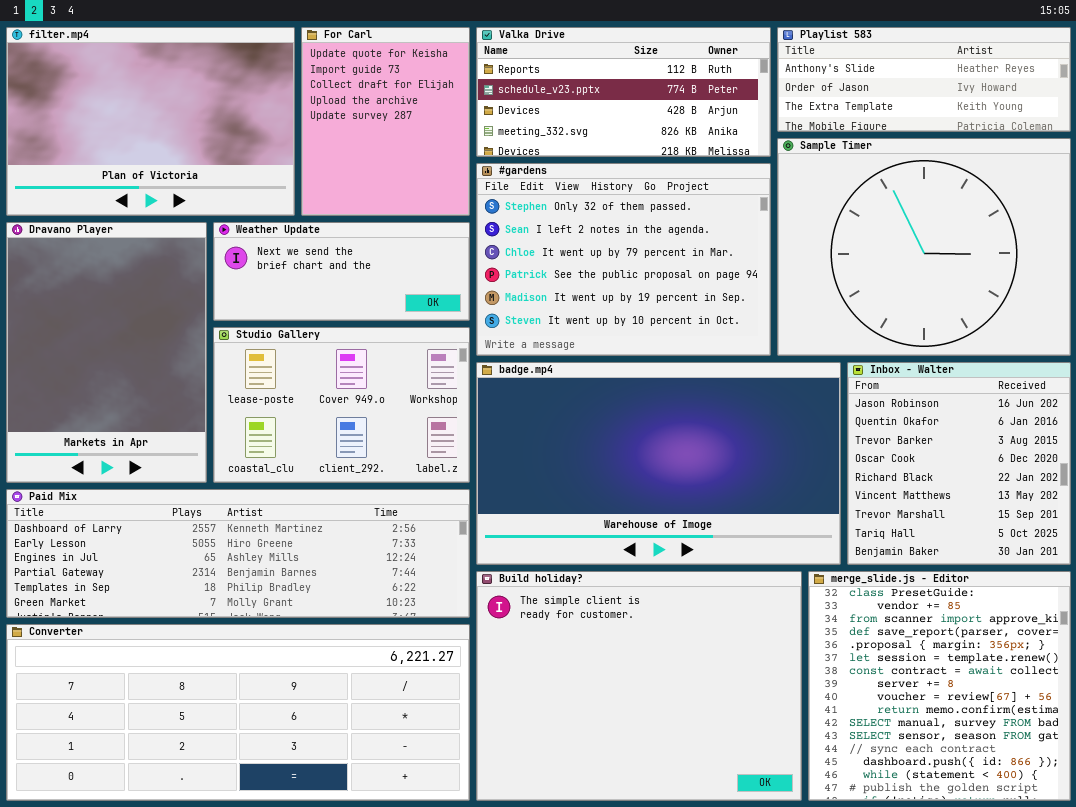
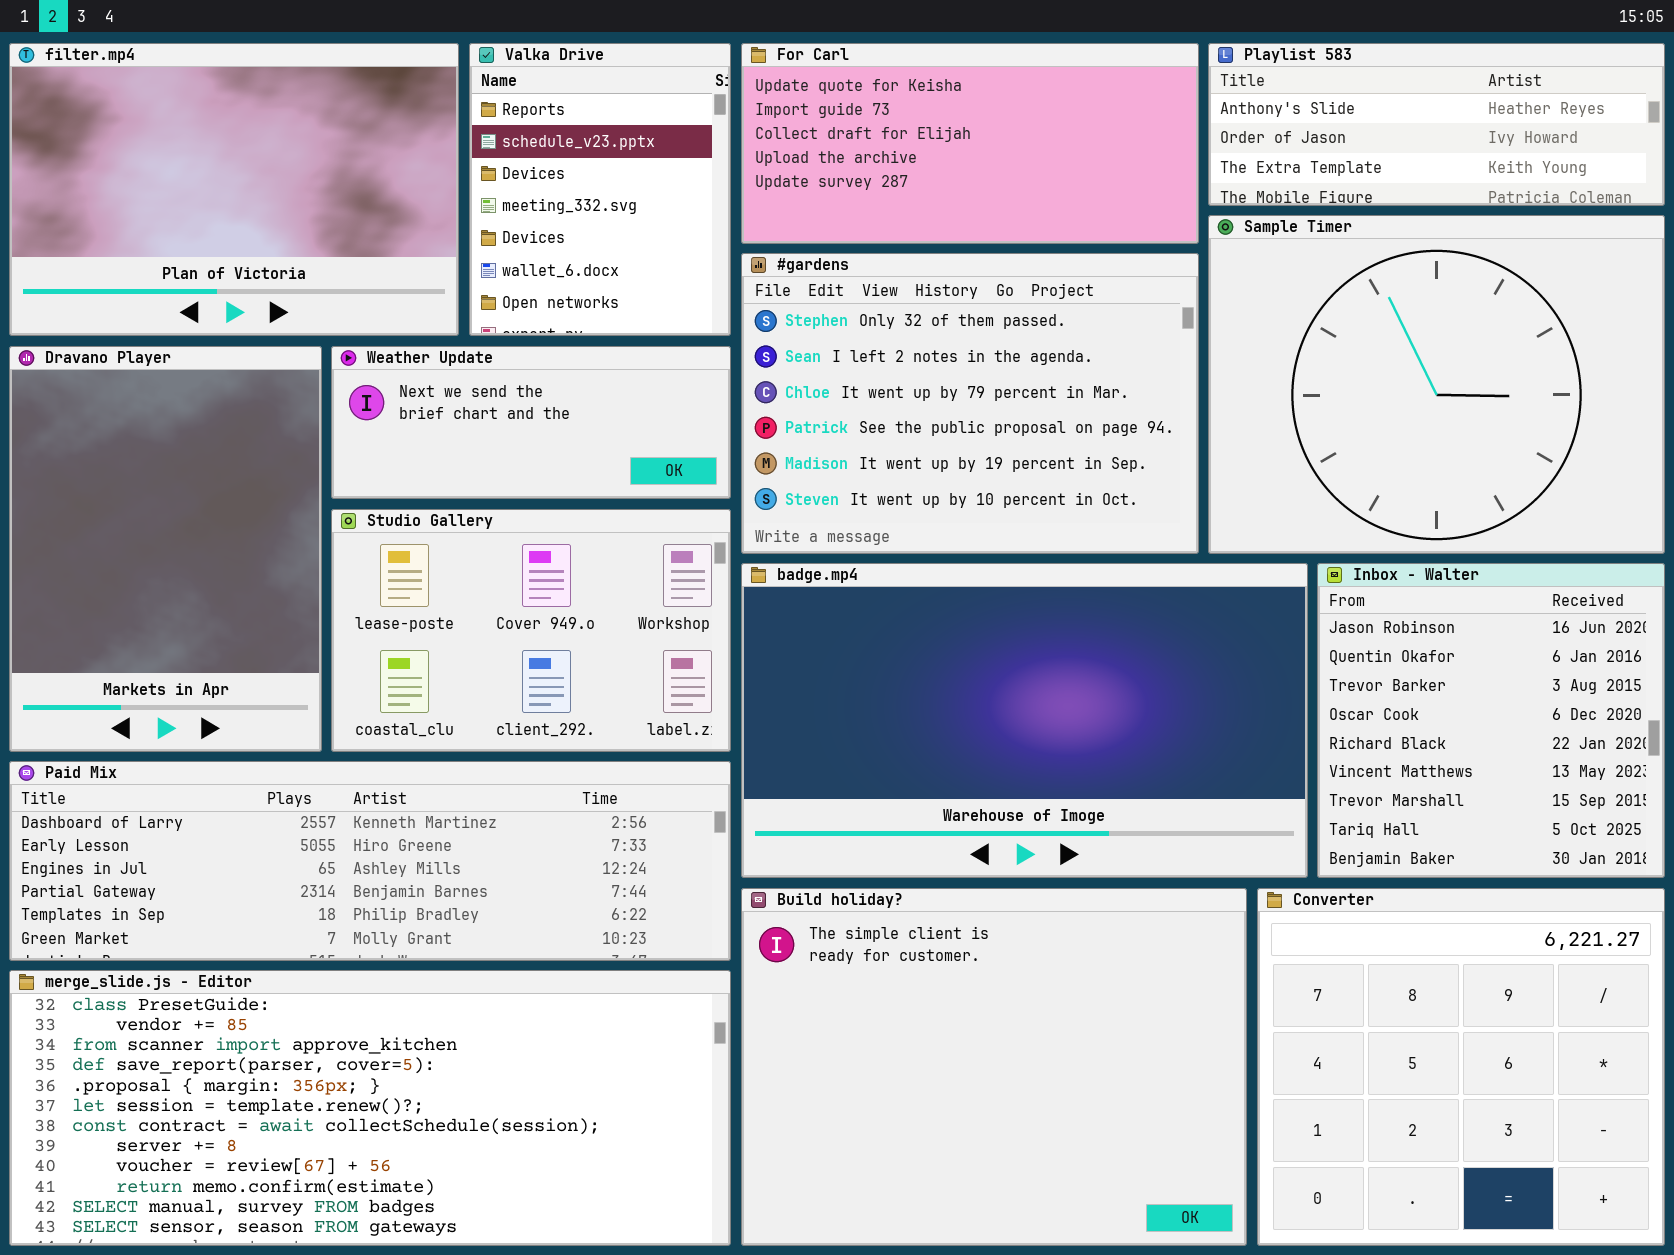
For Carl: [301,27,470,216] -> [741,43,1199,244], moved, resized
Valka Drive: [476,27,771,157] -> [469,43,731,336], moved, resized
merge_slide.js - Editor: [808,571,1071,801] -> [9,970,731,1246], moved, resized
Converter: [6,624,470,801] -> [1257,888,1665,1246], moved, resized

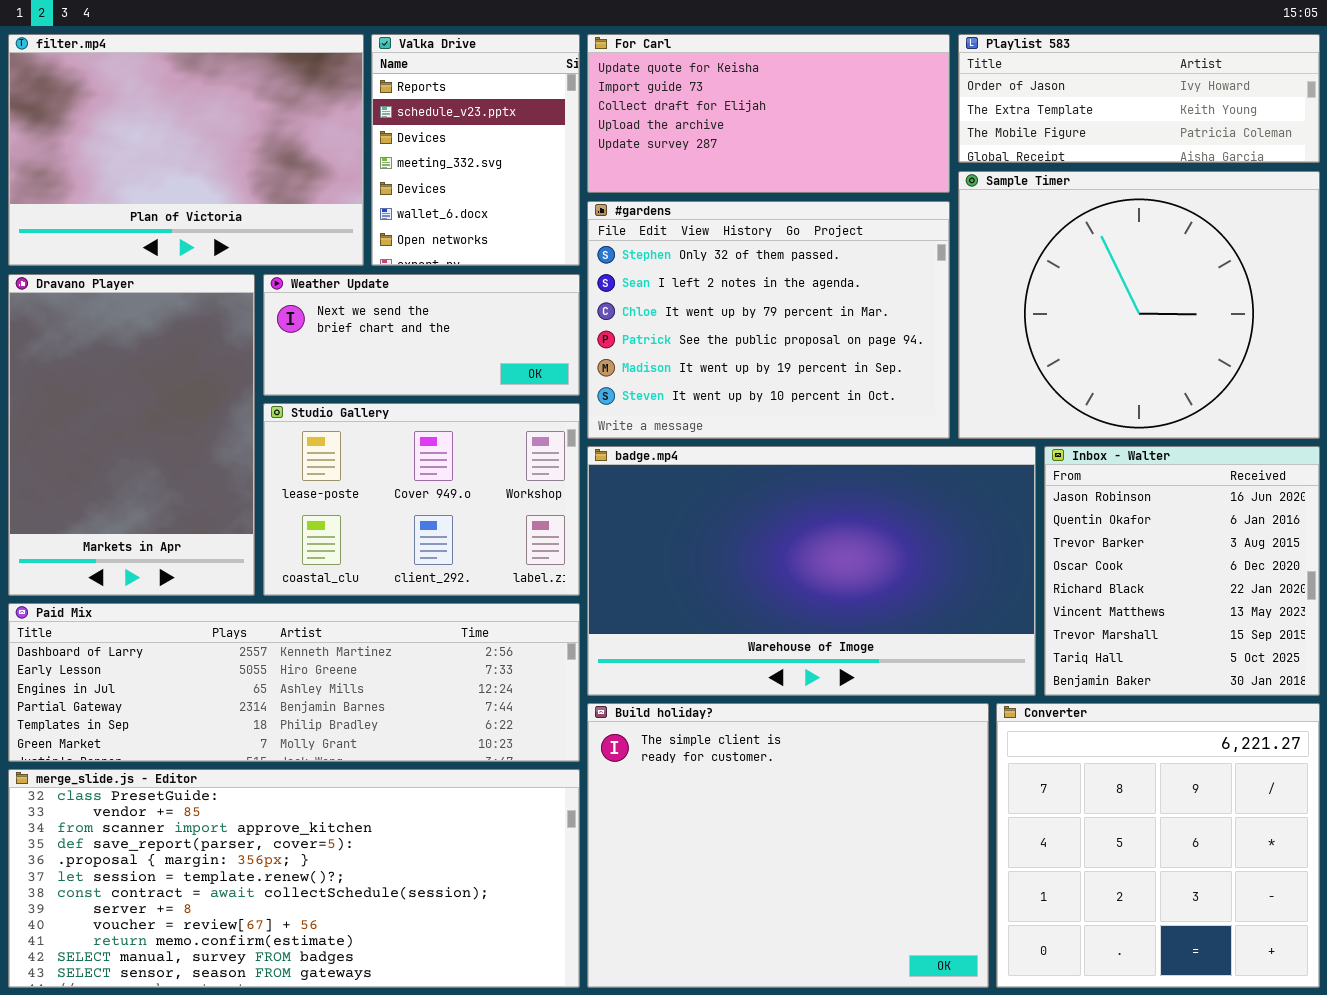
Playlist 583: [1208,43,1665,206] -> [958,34,1320,163], scrolled down 1 row

